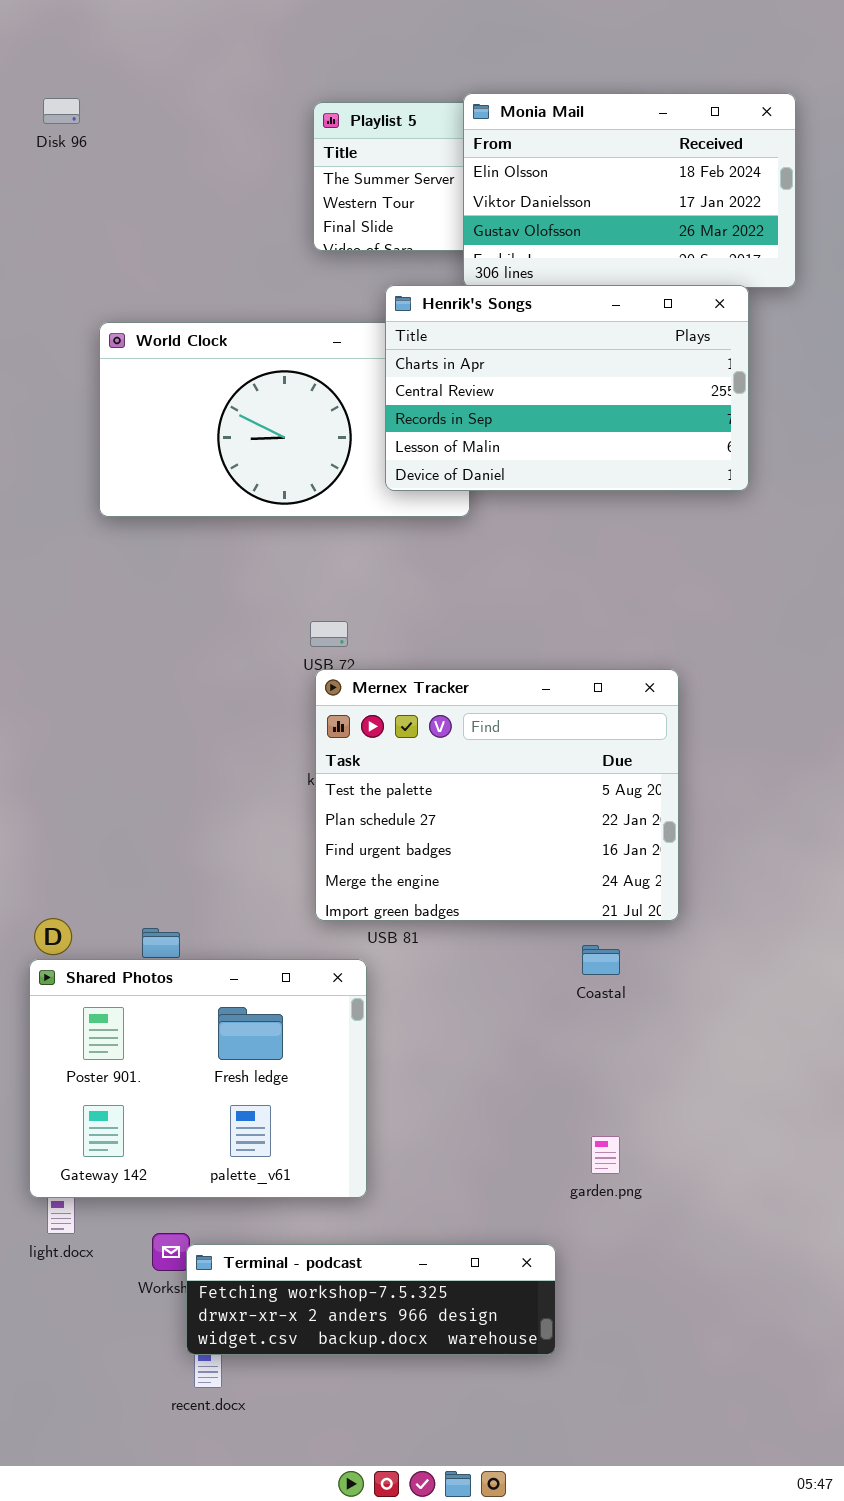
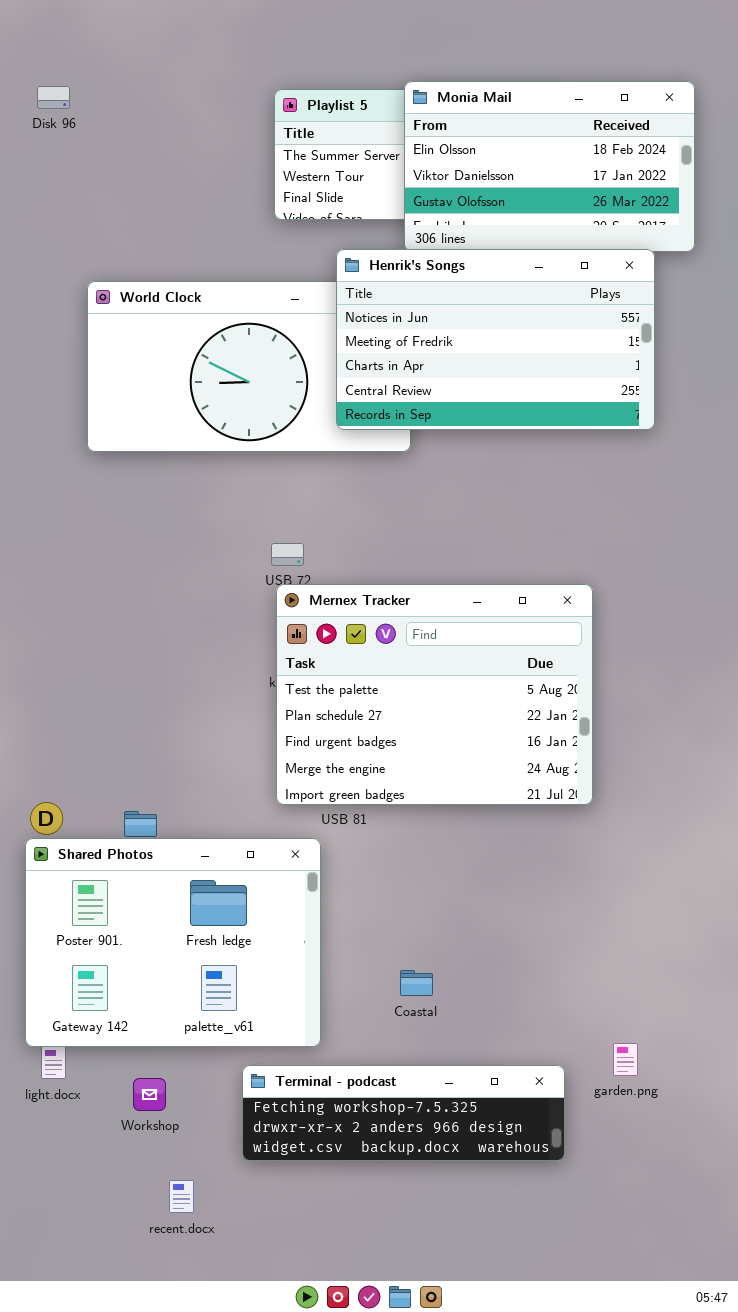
Henrik's Songs: [385,285,749,491] -> [336,249,655,430], scrolled up 2 rows
Coastal: [582,945,620,975] -> [400,970,433,996], moved
garden.png: [591,1136,620,1174] -> [613,1043,638,1076], moved
Terminal - podcast: [186,1244,556,1355] -> [242,1065,565,1161], moved

